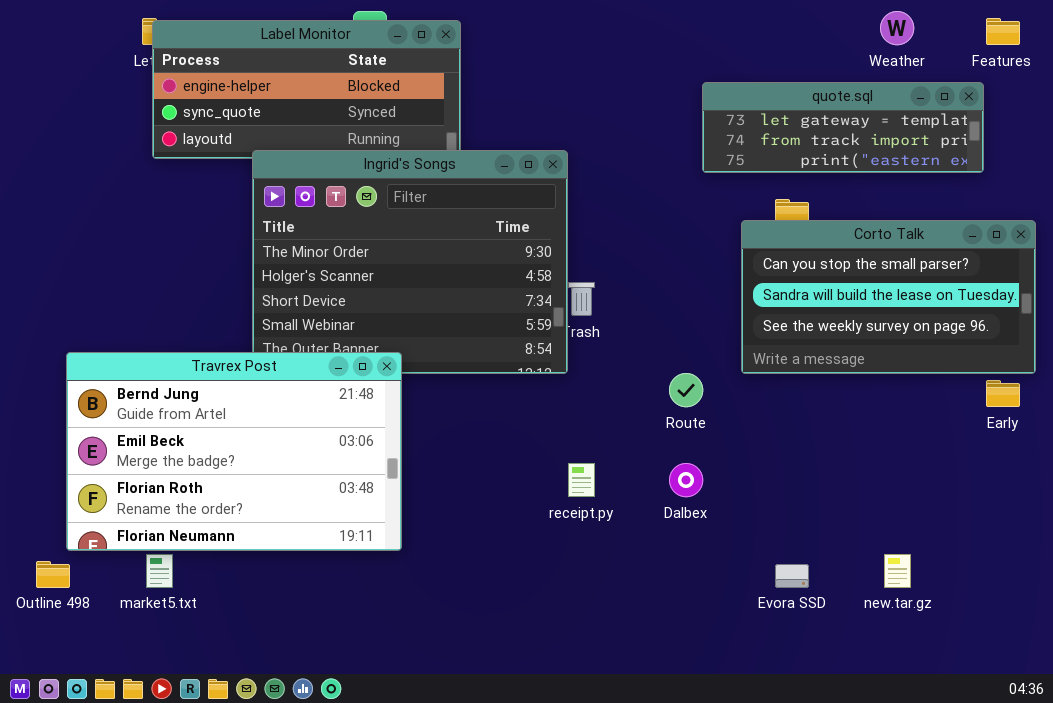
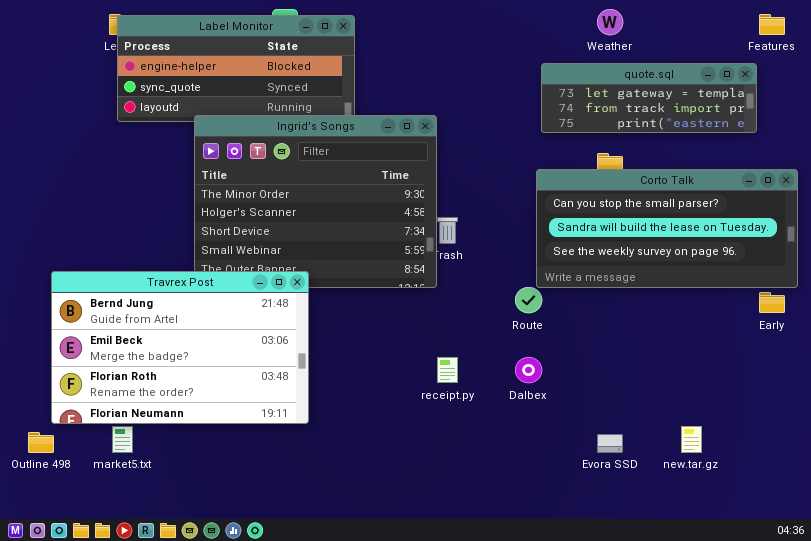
Weather: [880,11,914,45] -> [597,9,623,35], moved
Corto Talk: [741,220,1036,374] -> [536,169,798,288], resized

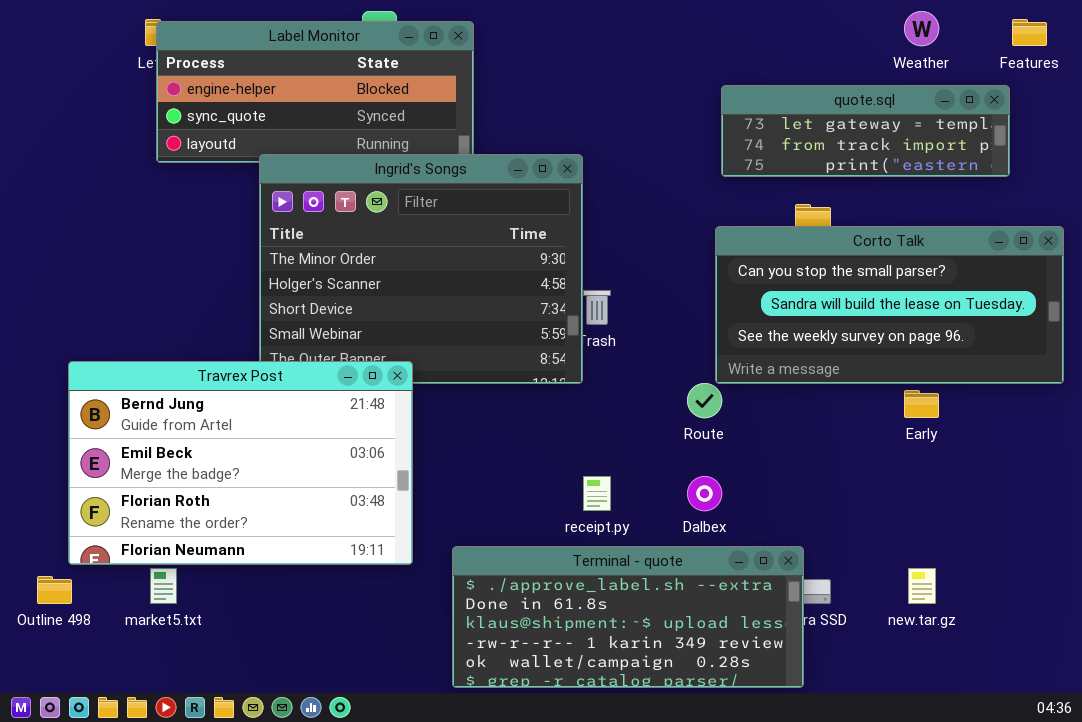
Weather: [597,9,623,35] -> [904,11,939,46], moved
Early: [759,292,785,313] -> [904,390,939,418], moved
Terminal - quote: none -> [452,546,804,688], opened

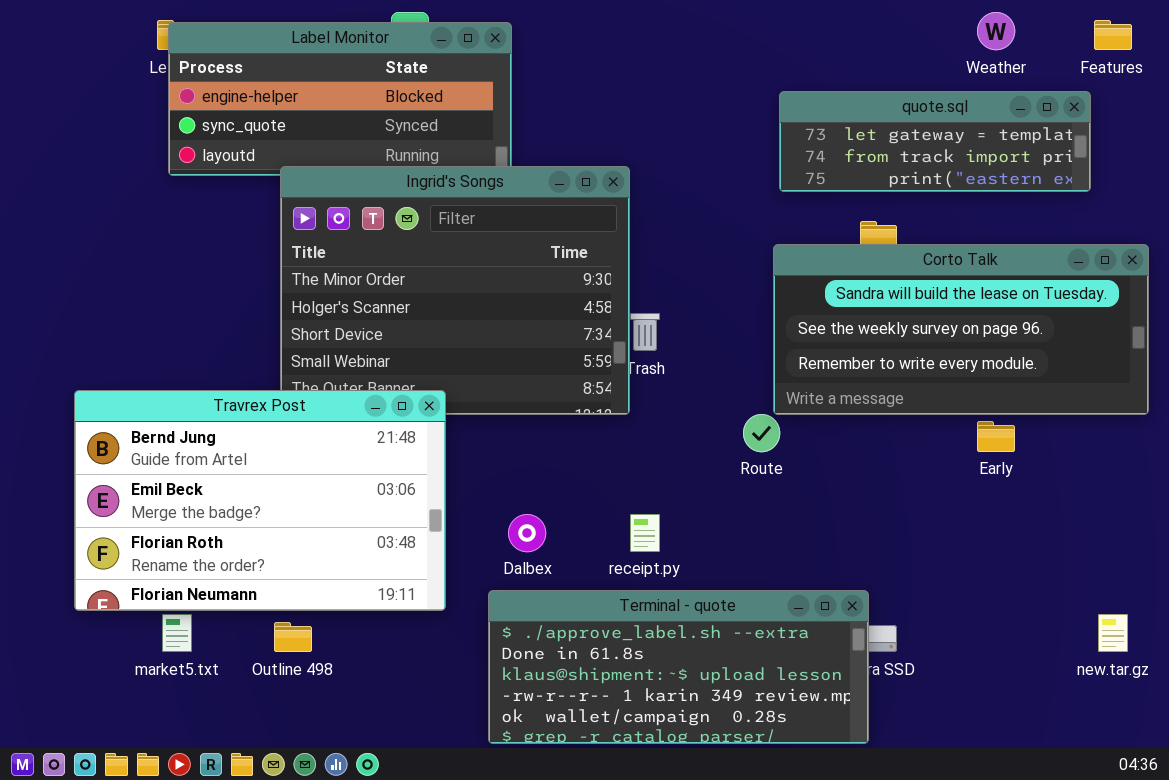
Corto Talk: [715,226,1064,384] -> [773,244,1149,415], scrolled down 1 row
Dalbex: [687,476,722,511] -> [508,514,546,552], moved
new.tar.gz: [908,568,936,604] -> [1098,614,1128,652], moved
Outline 498: [37,576,72,604] -> [274,622,312,652], moved

